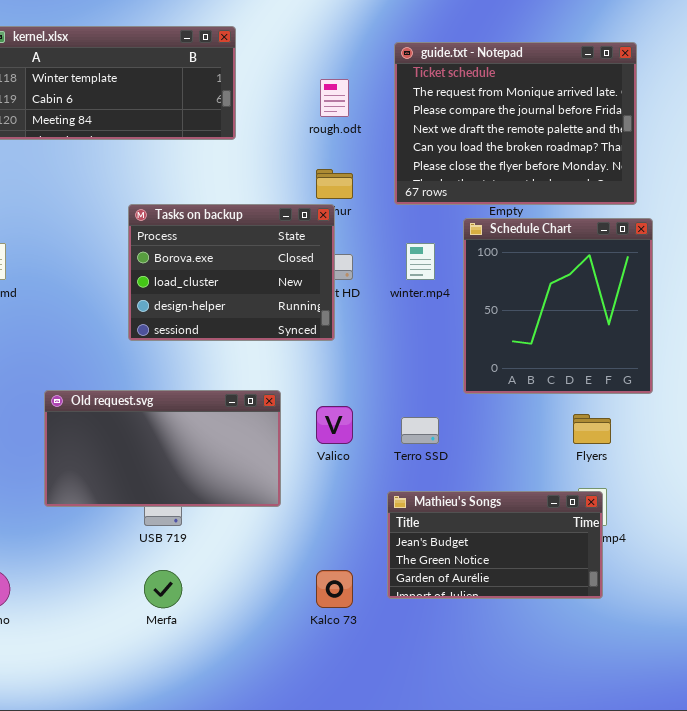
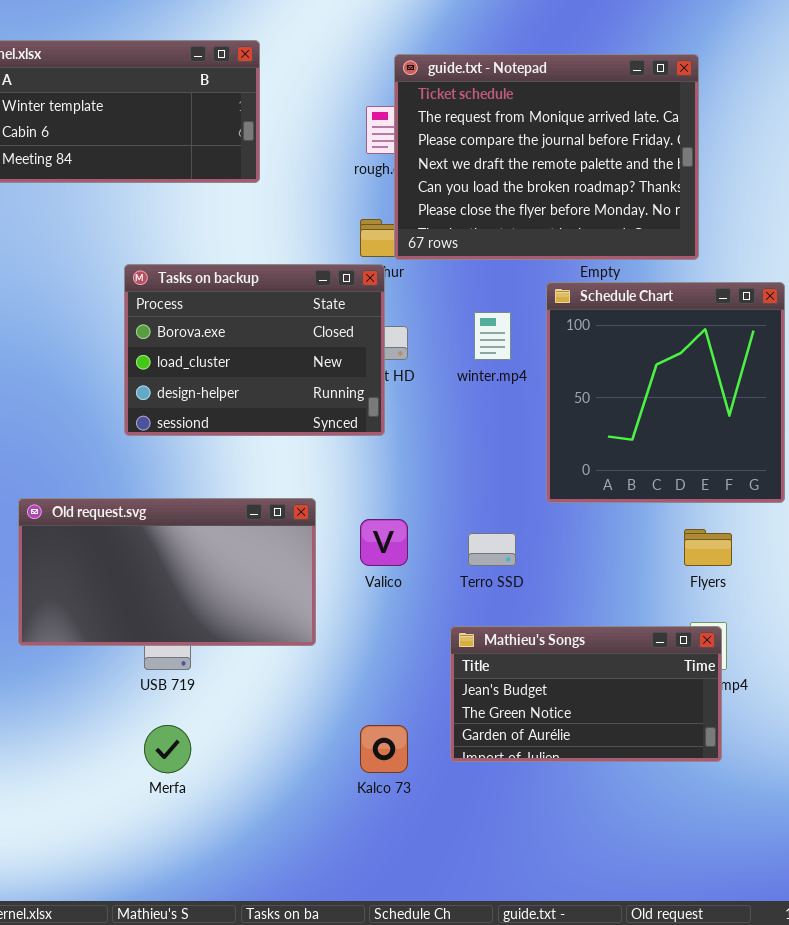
guide.txt - Notepad: [394,42,637,205] -> [394,54,699,260], moved

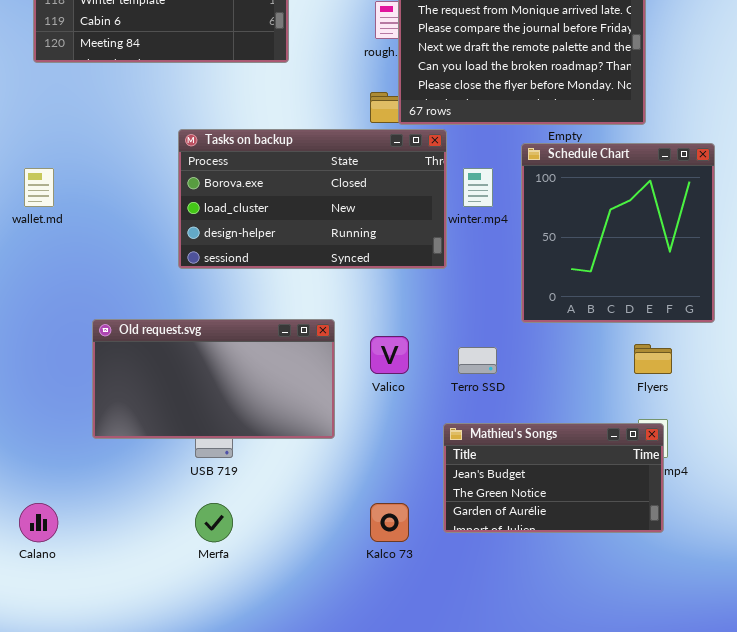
Tasks on backup: [124,264,385,436] -> [178,129,447,269], resized

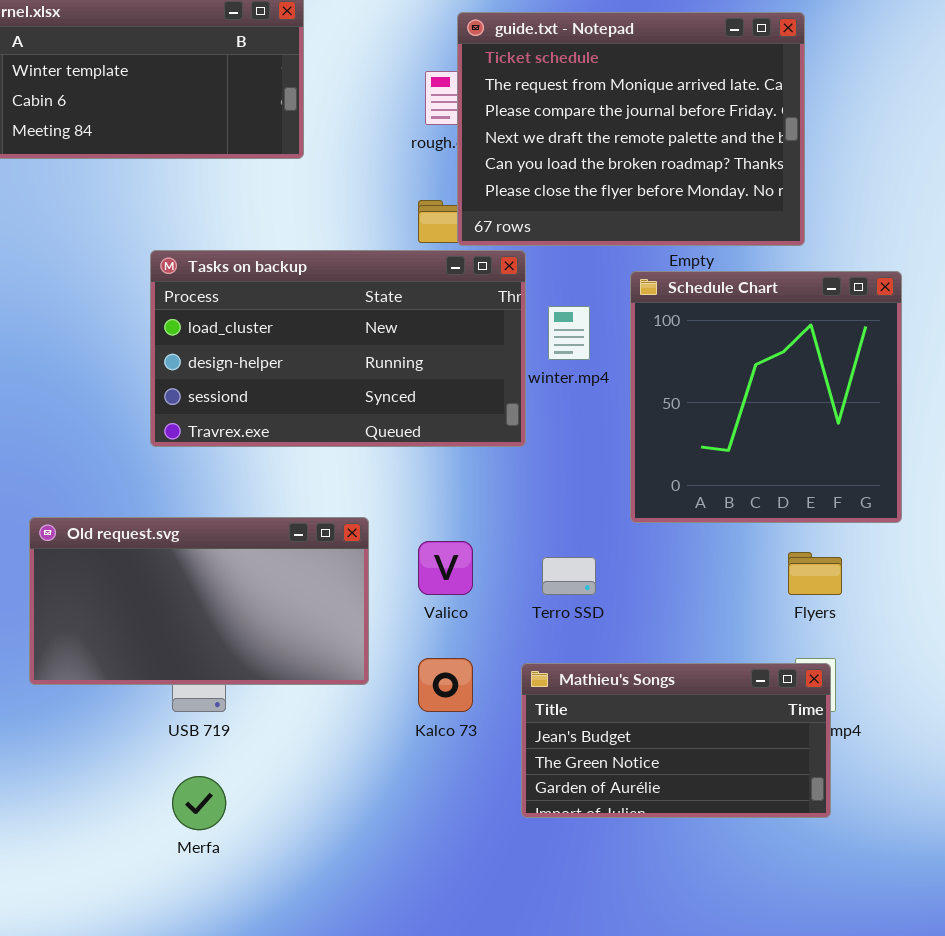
Tasks on backup: [178,129,447,269] -> [150,250,526,447], scrolled down 1 row
Kalco 73: [370,503,409,542] -> [418,658,473,712], moved

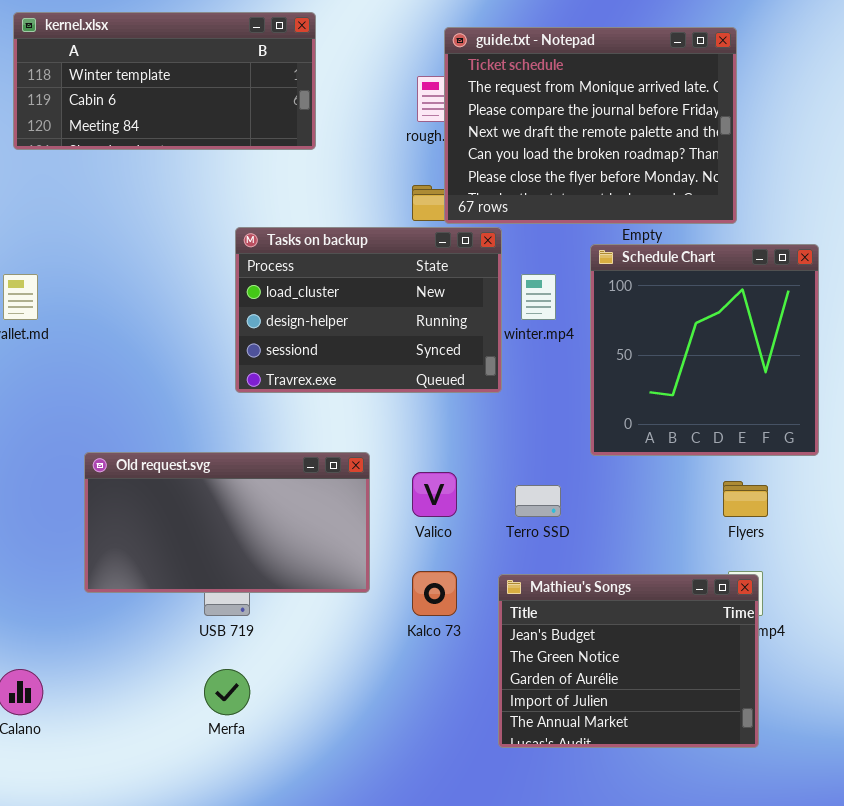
Tasks on backup: [150,250,526,447] -> [235,227,502,393], resized
Mathieu's Songs: [521,663,831,818] -> [498,574,759,748], resized

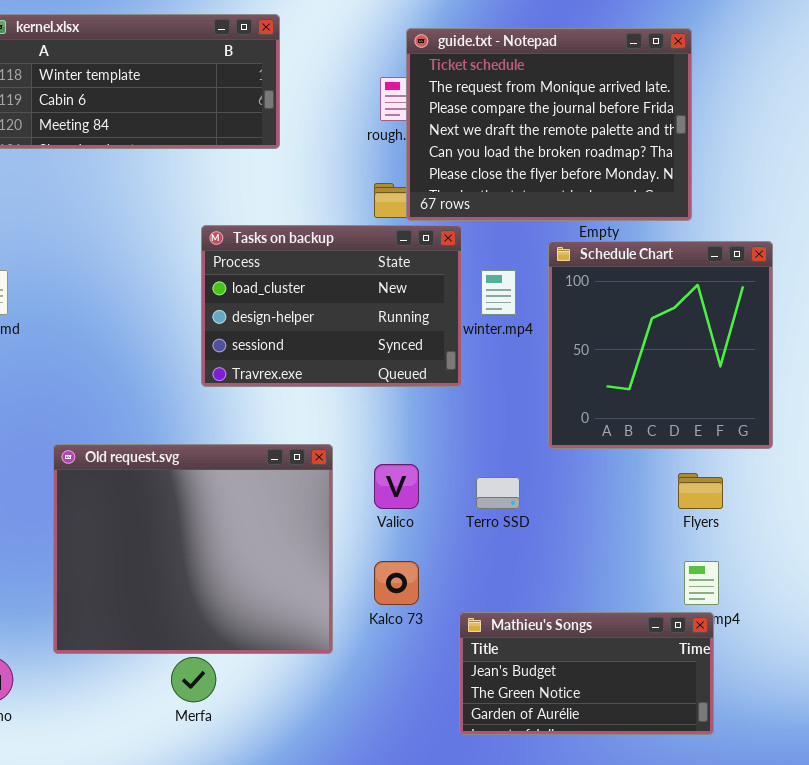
Old request.svg: [84,452,370,593] -> [53,444,333,654], resized
Mathieu's Songs: [498,574,759,748] -> [459,612,714,735], resized

